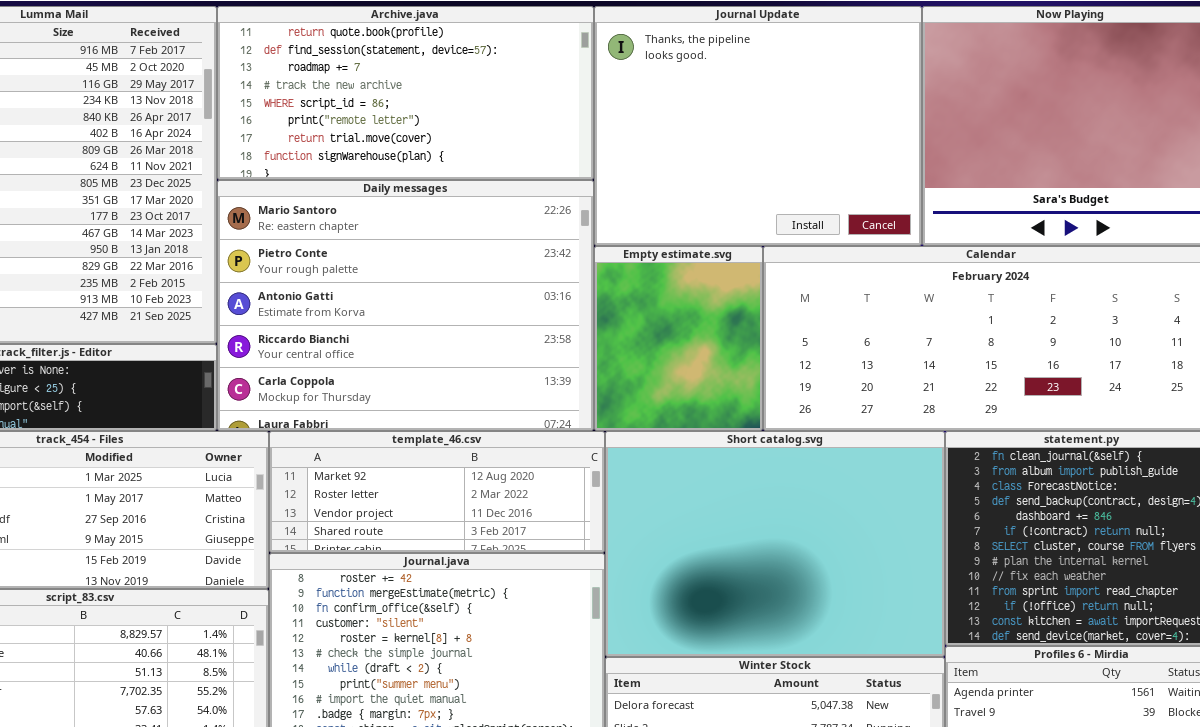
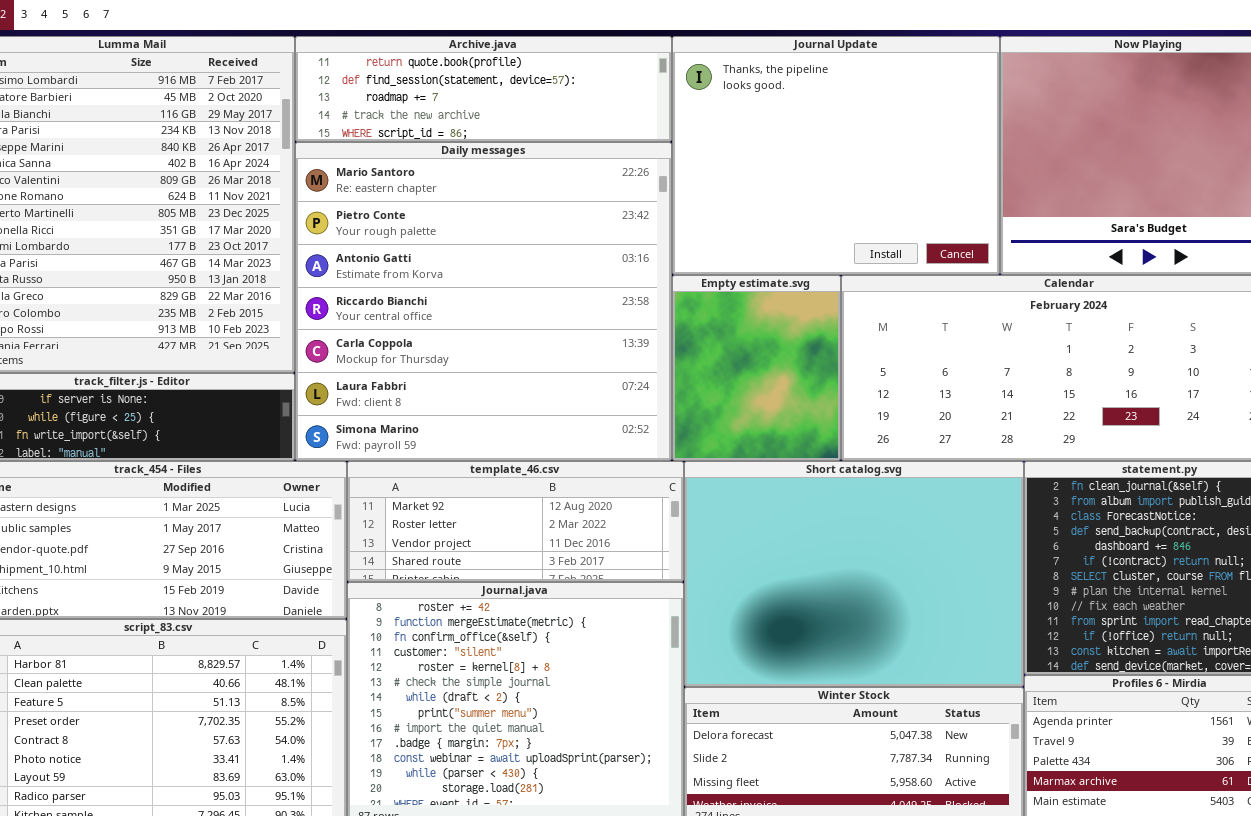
Archive.java: [217,6,594,180] -> [295,36,672,142], resized
Daily messages: [217,180,594,431] -> [295,142,672,461], resized

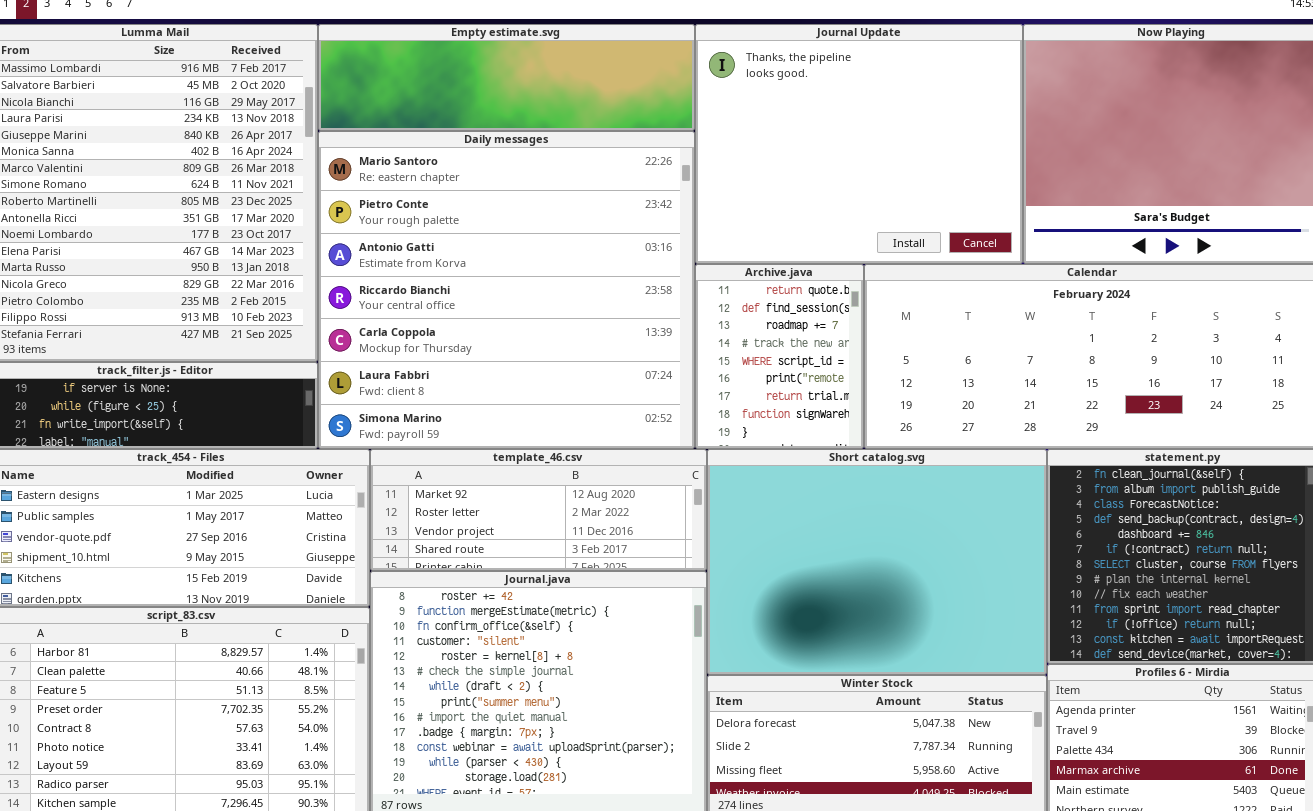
Archive.java: [295,36,672,142] -> [695,264,864,449], moved, resized
Empty estimate.svg: [672,275,841,461] -> [318,24,695,131], moved, resized

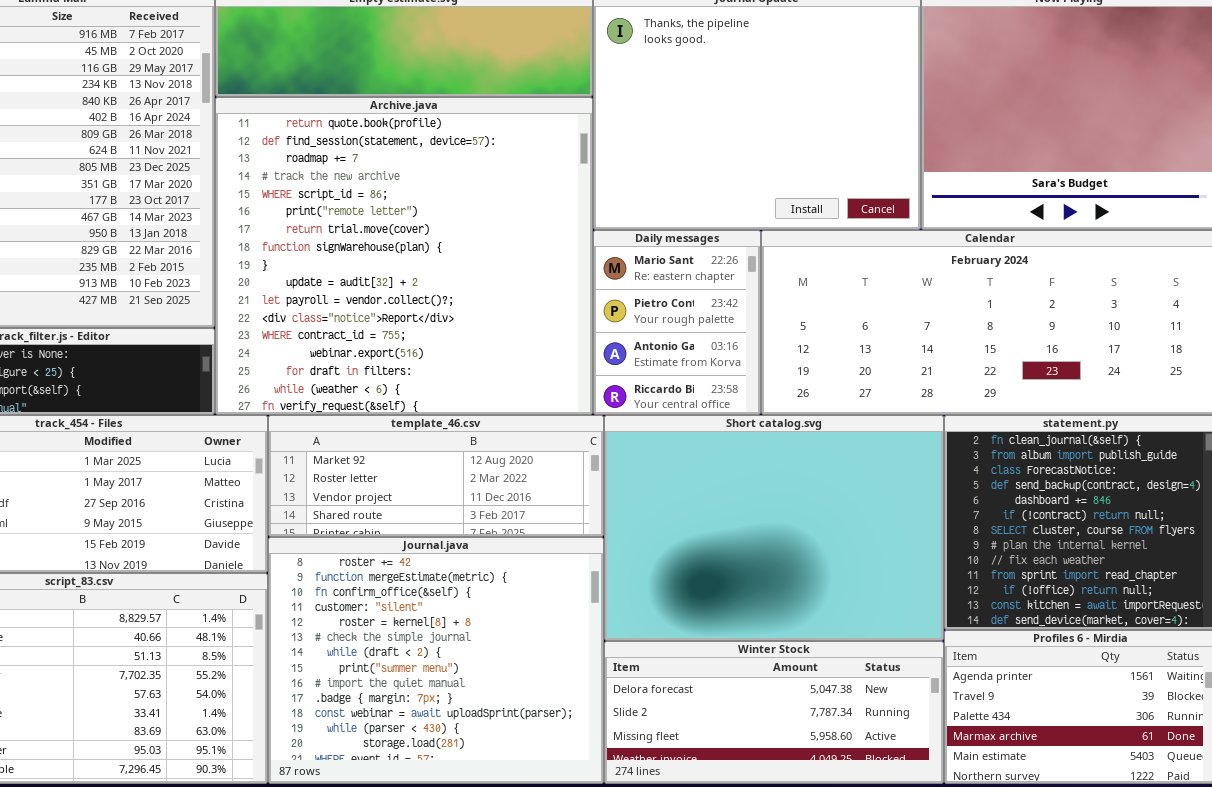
Daily messages: [318,131,695,449] -> [593,230,761,415], moved, resized
Archive.java: [695,264,864,449] -> [215,97,593,415], moved, resized

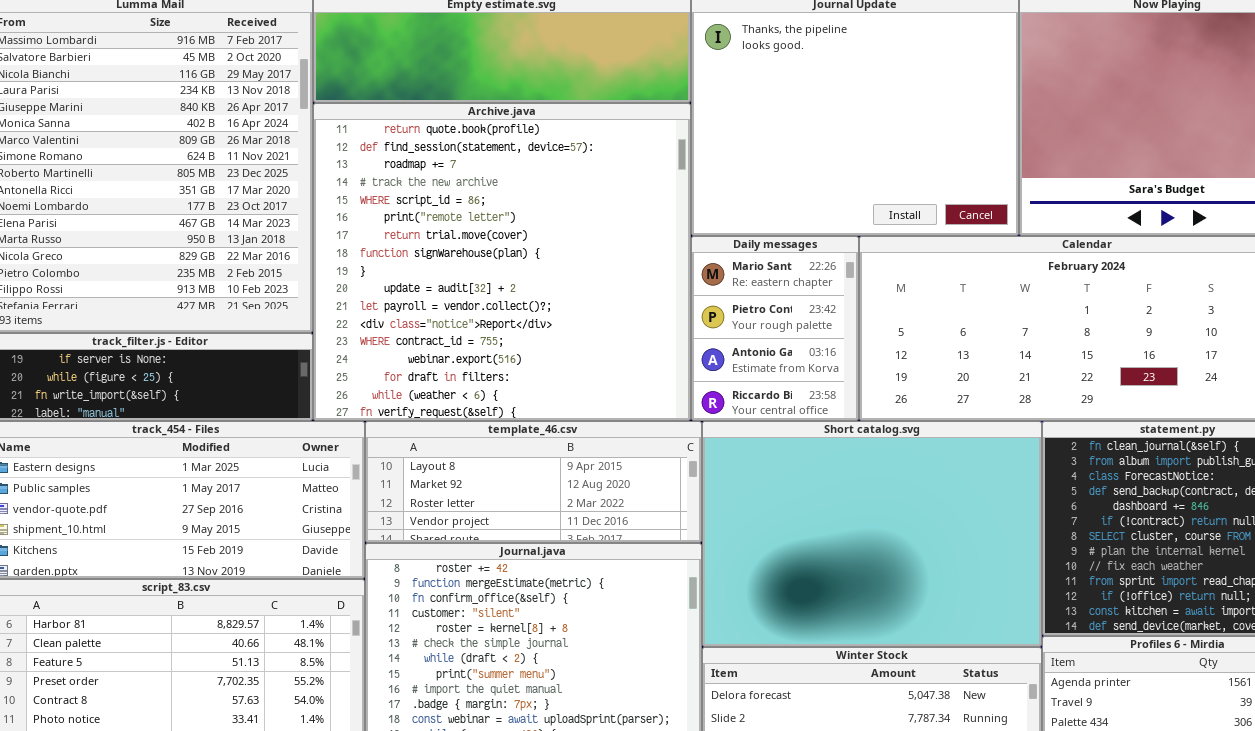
template_46.csv: [268,415,604,537] -> [365,421,702,543], scrolled up 1 row

